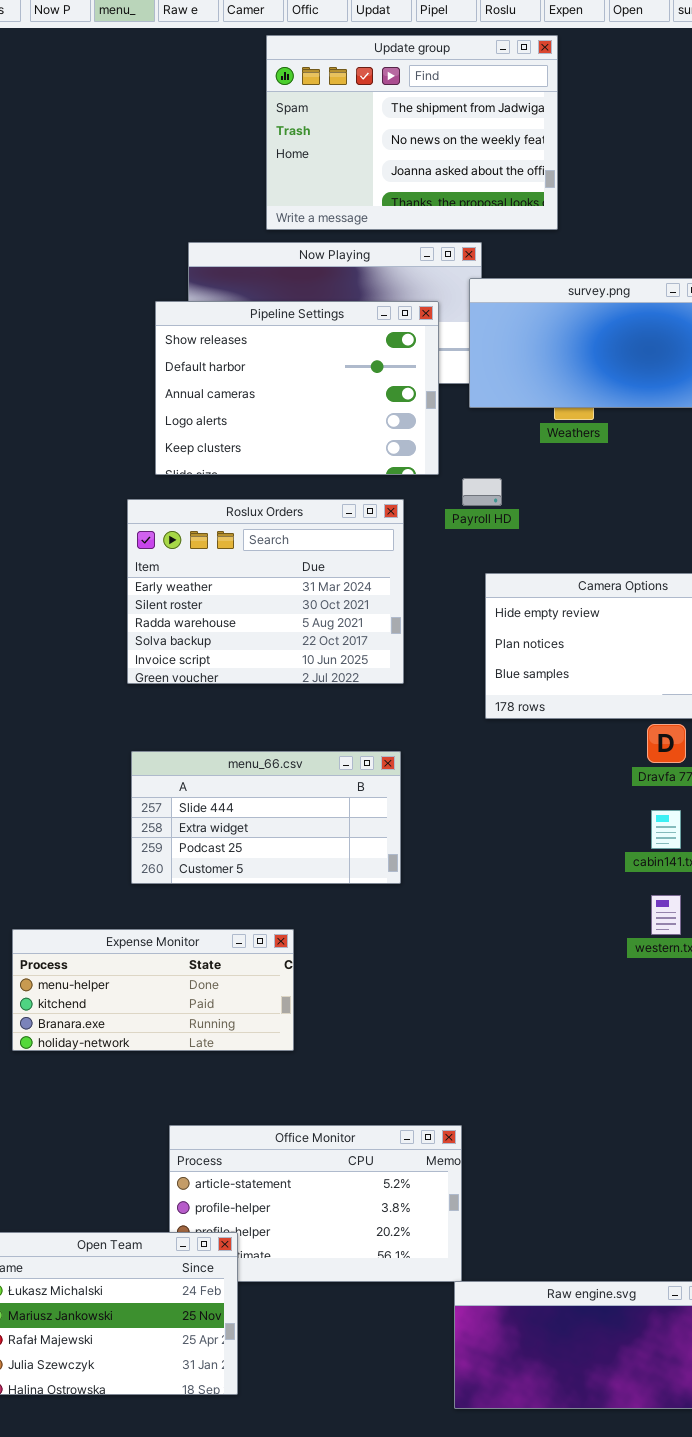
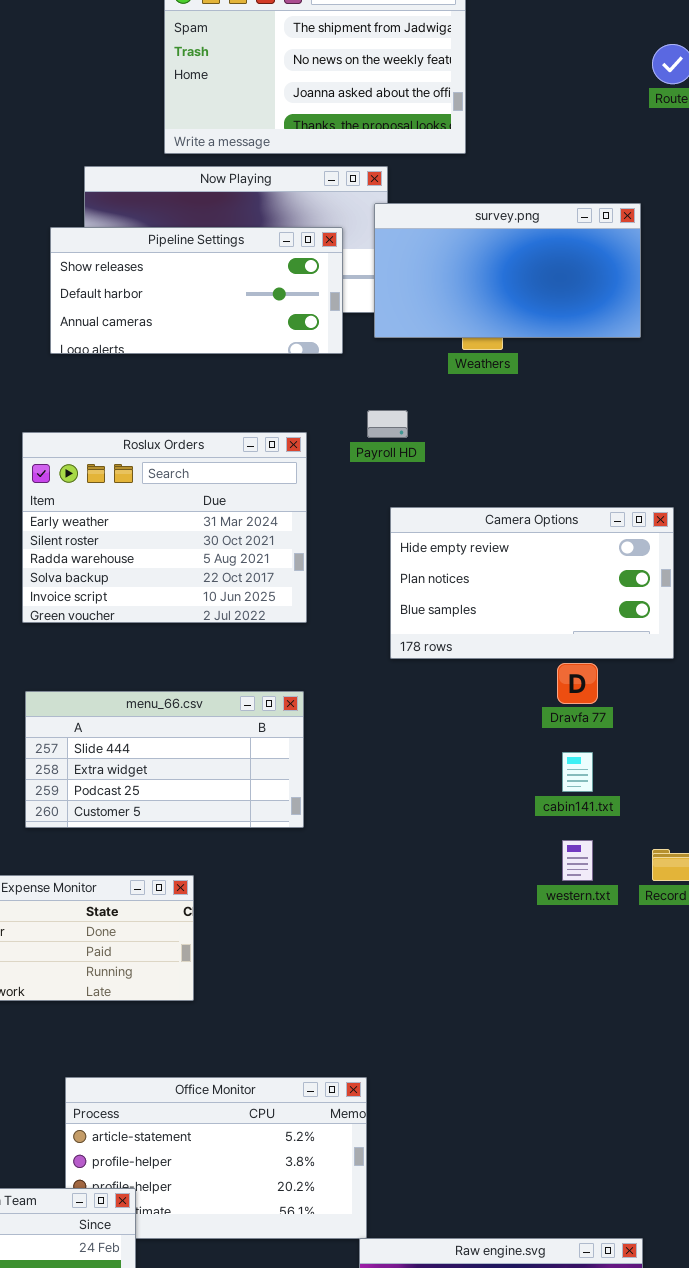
Pipeline Settings: [155,301,439,475] -> [50,227,343,354], resized

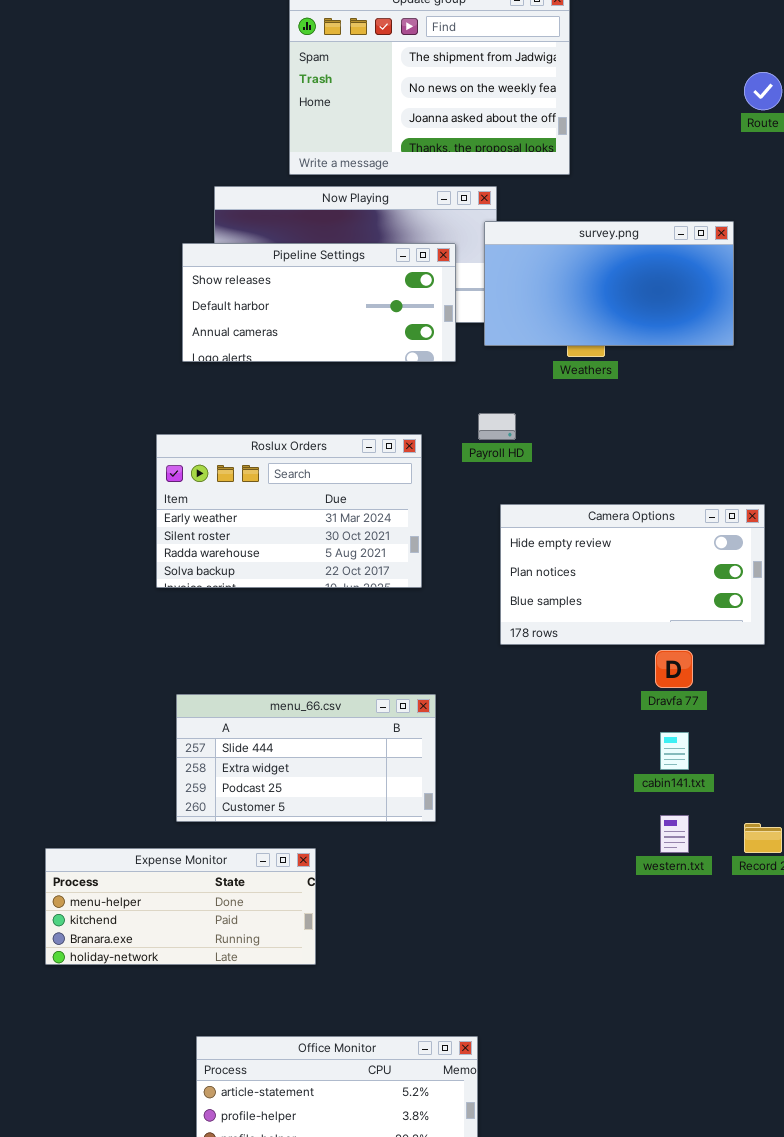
Roslux Orders: [22,432,307,623] -> [156,434,422,588], resized
menu_66.csv: [25,691,304,828] -> [176,694,436,822], moved

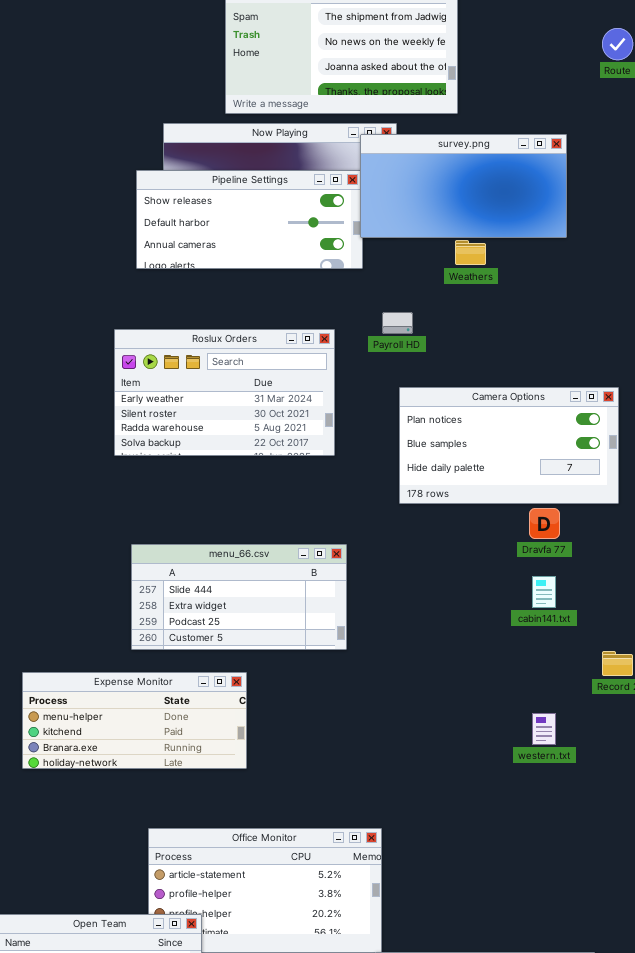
survey.png: [484,221,734,346] -> [360,134,567,238], moved
Camera Options: [500,504,765,645] -> [399,387,619,504], scrolled down 1 row
western.txt: [660,815,689,853] -> [532,713,556,745], moved

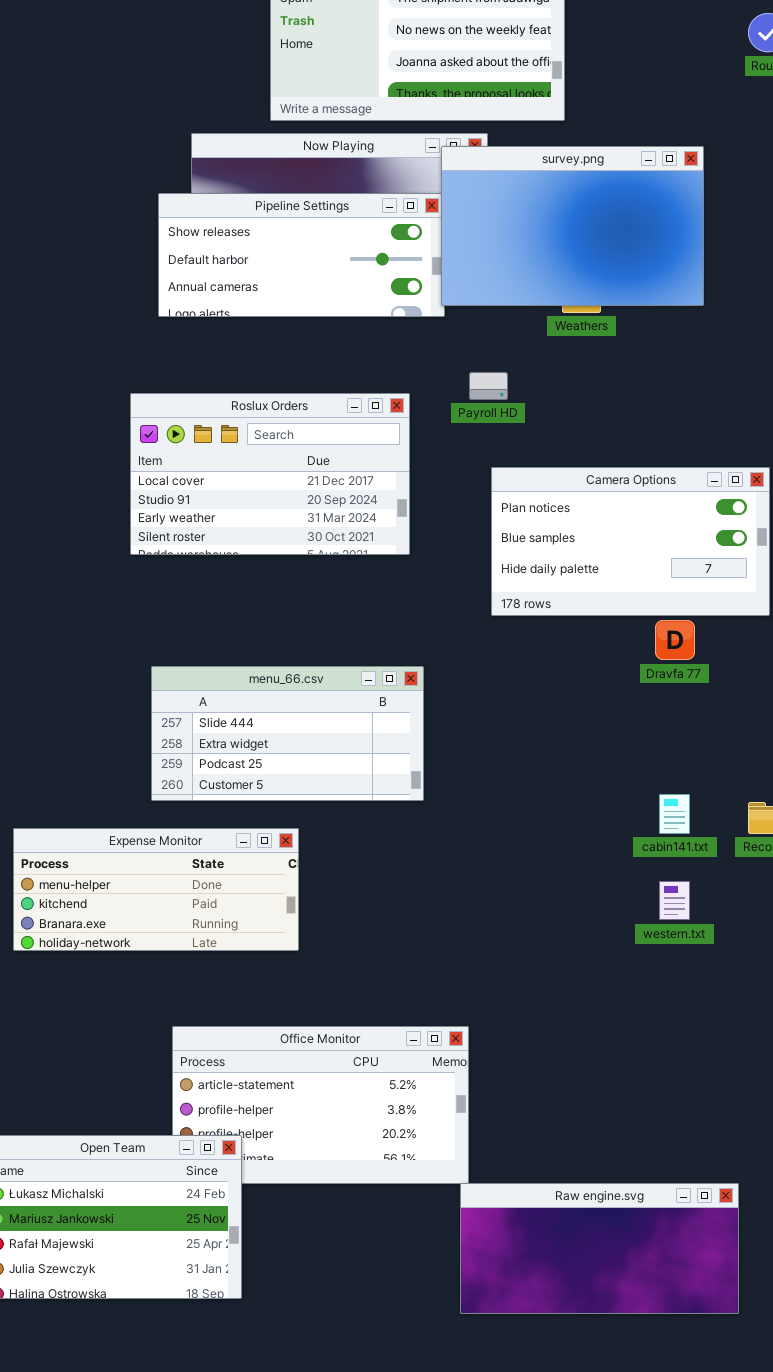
survey.png: [360,134,567,238] -> [441,146,704,306], resized
Roslux Orders: [114,329,335,456] -> [130,393,410,555], scrolled up 2 rows
cabin141.txt: [532,576,556,608] -> [659,794,690,834], moved

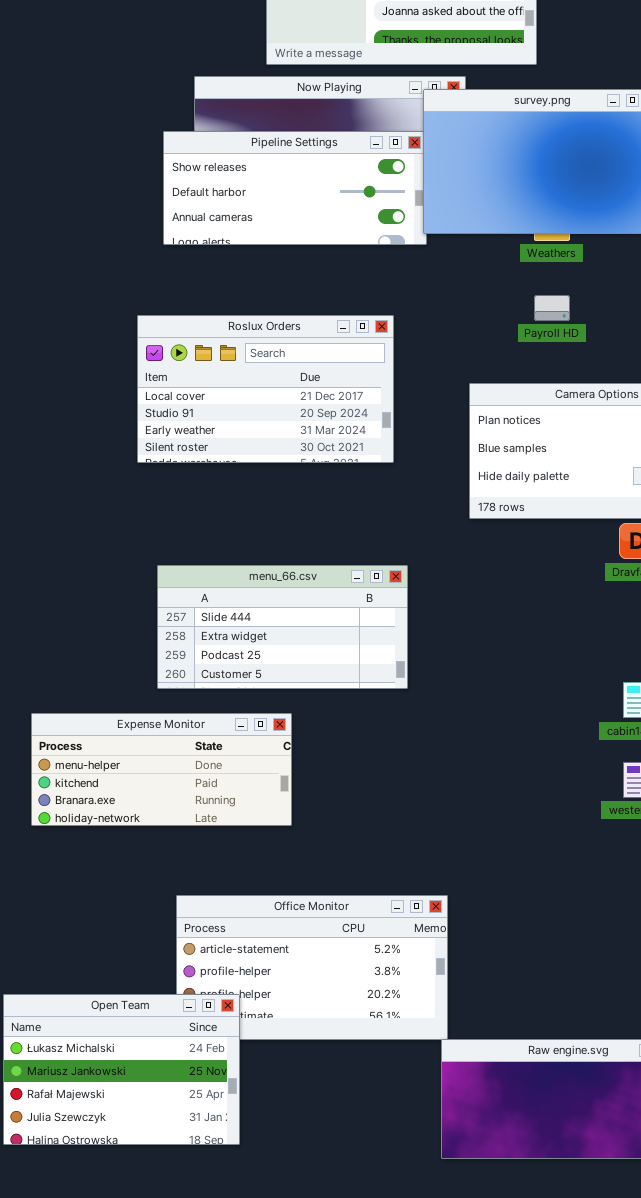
Payroll HD: [469,372,508,400] -> [534,295,570,321], moved

